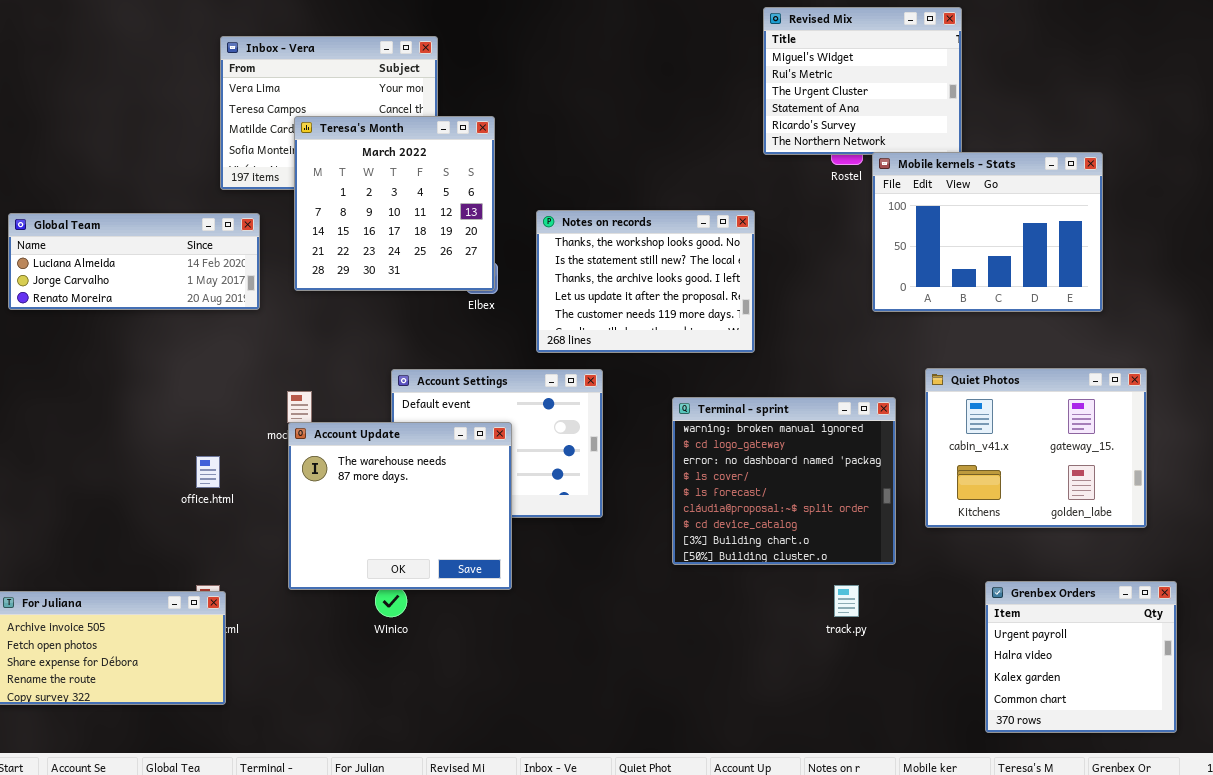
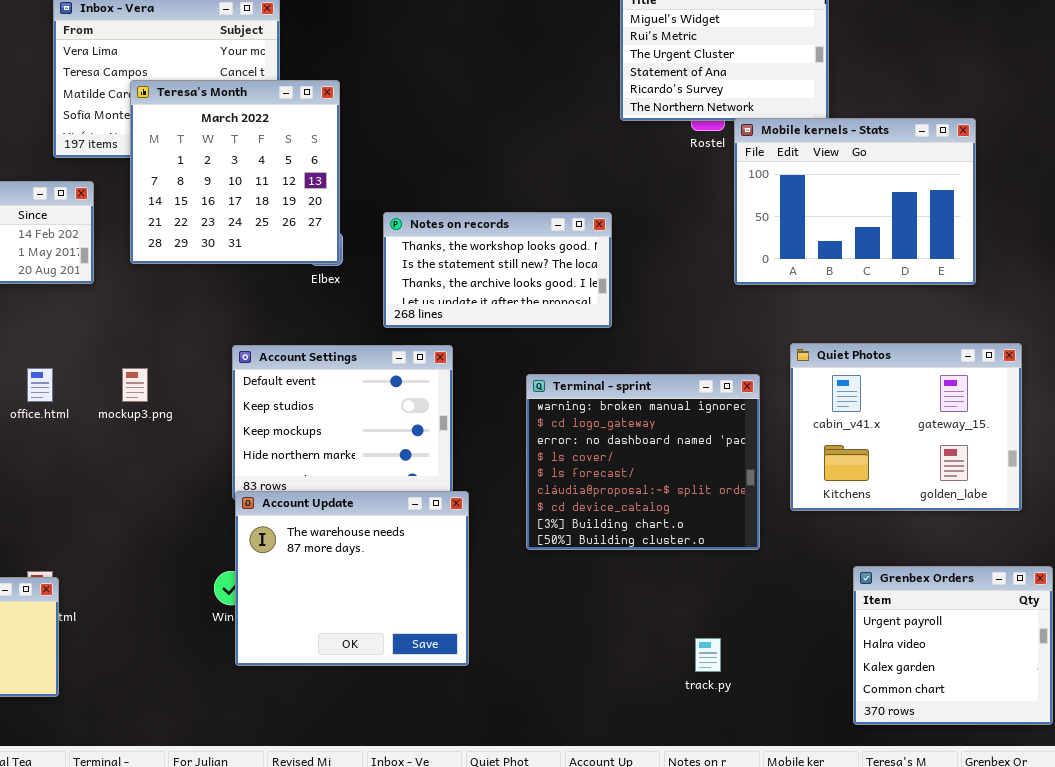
Notes on records: [536,210,755,353] -> [383,212,612,328], resized
Account Update: [288,422,512,590] -> [235,491,469,666], moved
office.html: [196,456,220,488] -> [27,368,53,402], moved
track.py: [834,585,859,617] -> [695,638,721,672], moved

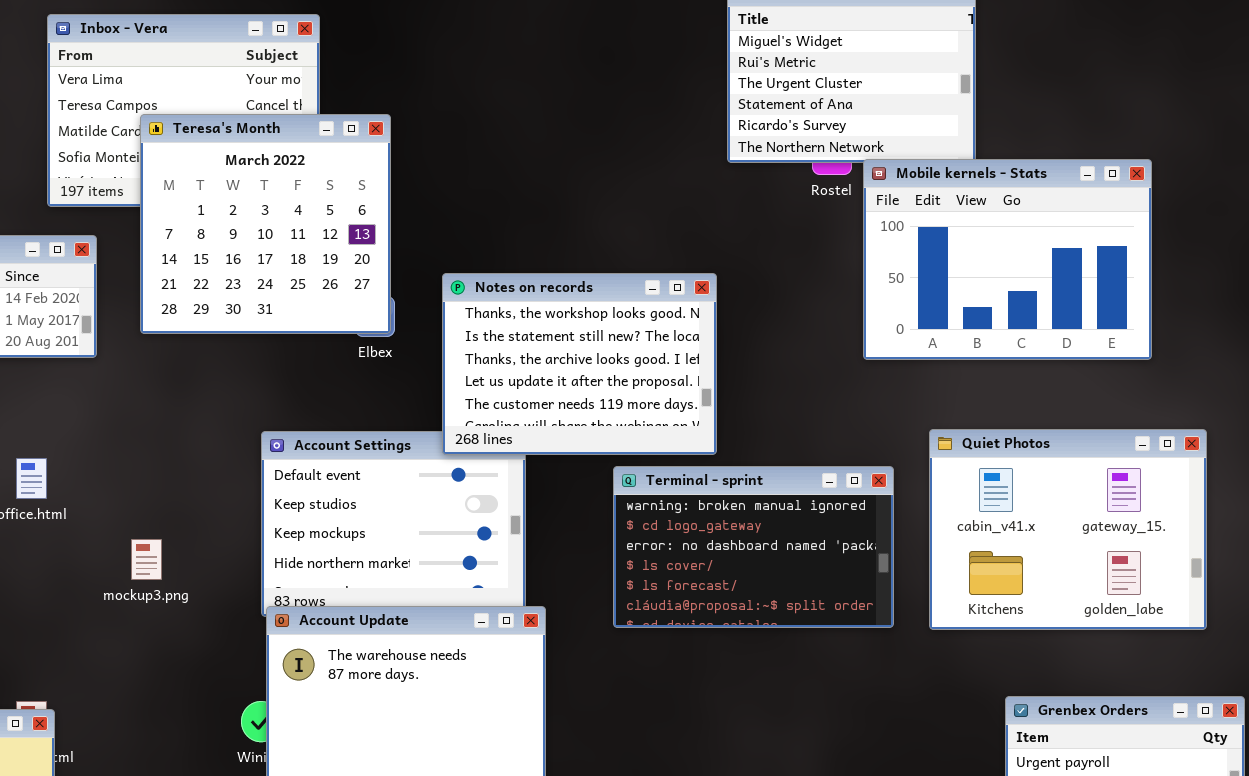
Notes on records: [383,212,612,328] -> [442,273,717,455], resized
mockup3.png: [122,368,148,402] -> [131,539,162,580], moved
Terminal - sprint: [526,374,760,550] -> [613,466,894,628], resized

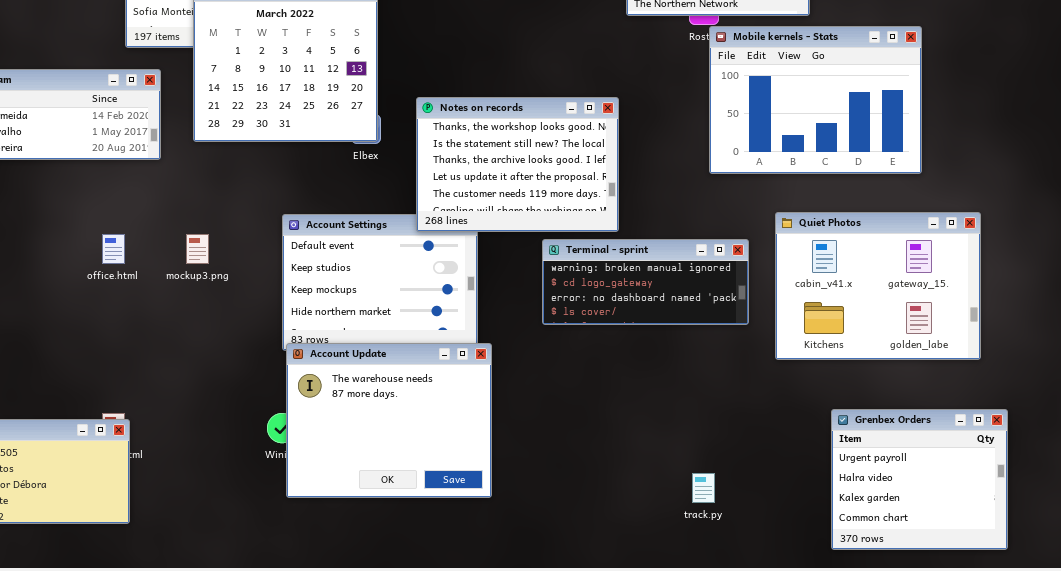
Mobile kernels - Stats: [863,159,1152,360] -> [709,26,922,174], moved
Terminal - sprint: [613,466,894,628] -> [542,239,749,325], resized
mockup3.png: [131,539,162,580] -> [186,234,209,264], moved

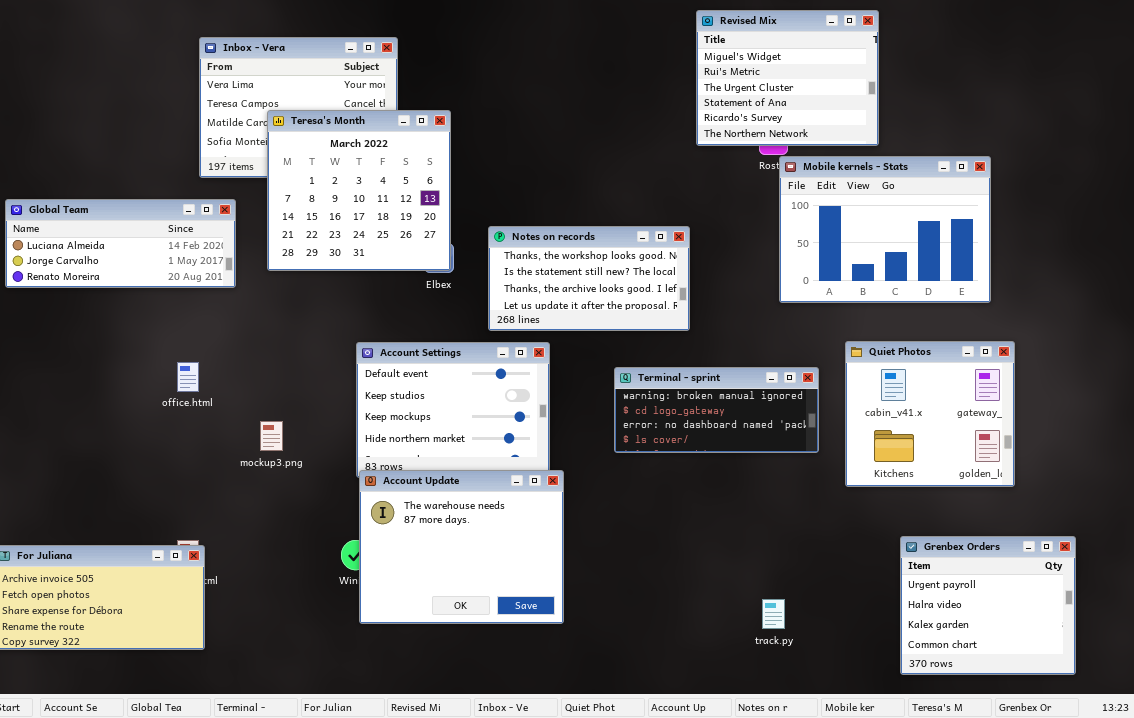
Notes on records: [416,97,619,232] -> [488,226,690,331], resized
Quiet Photos: [775,212,981,360] -> [845,341,1015,487], resized
mockup3.png: [186,234,209,264] -> [260,421,283,451], moved

